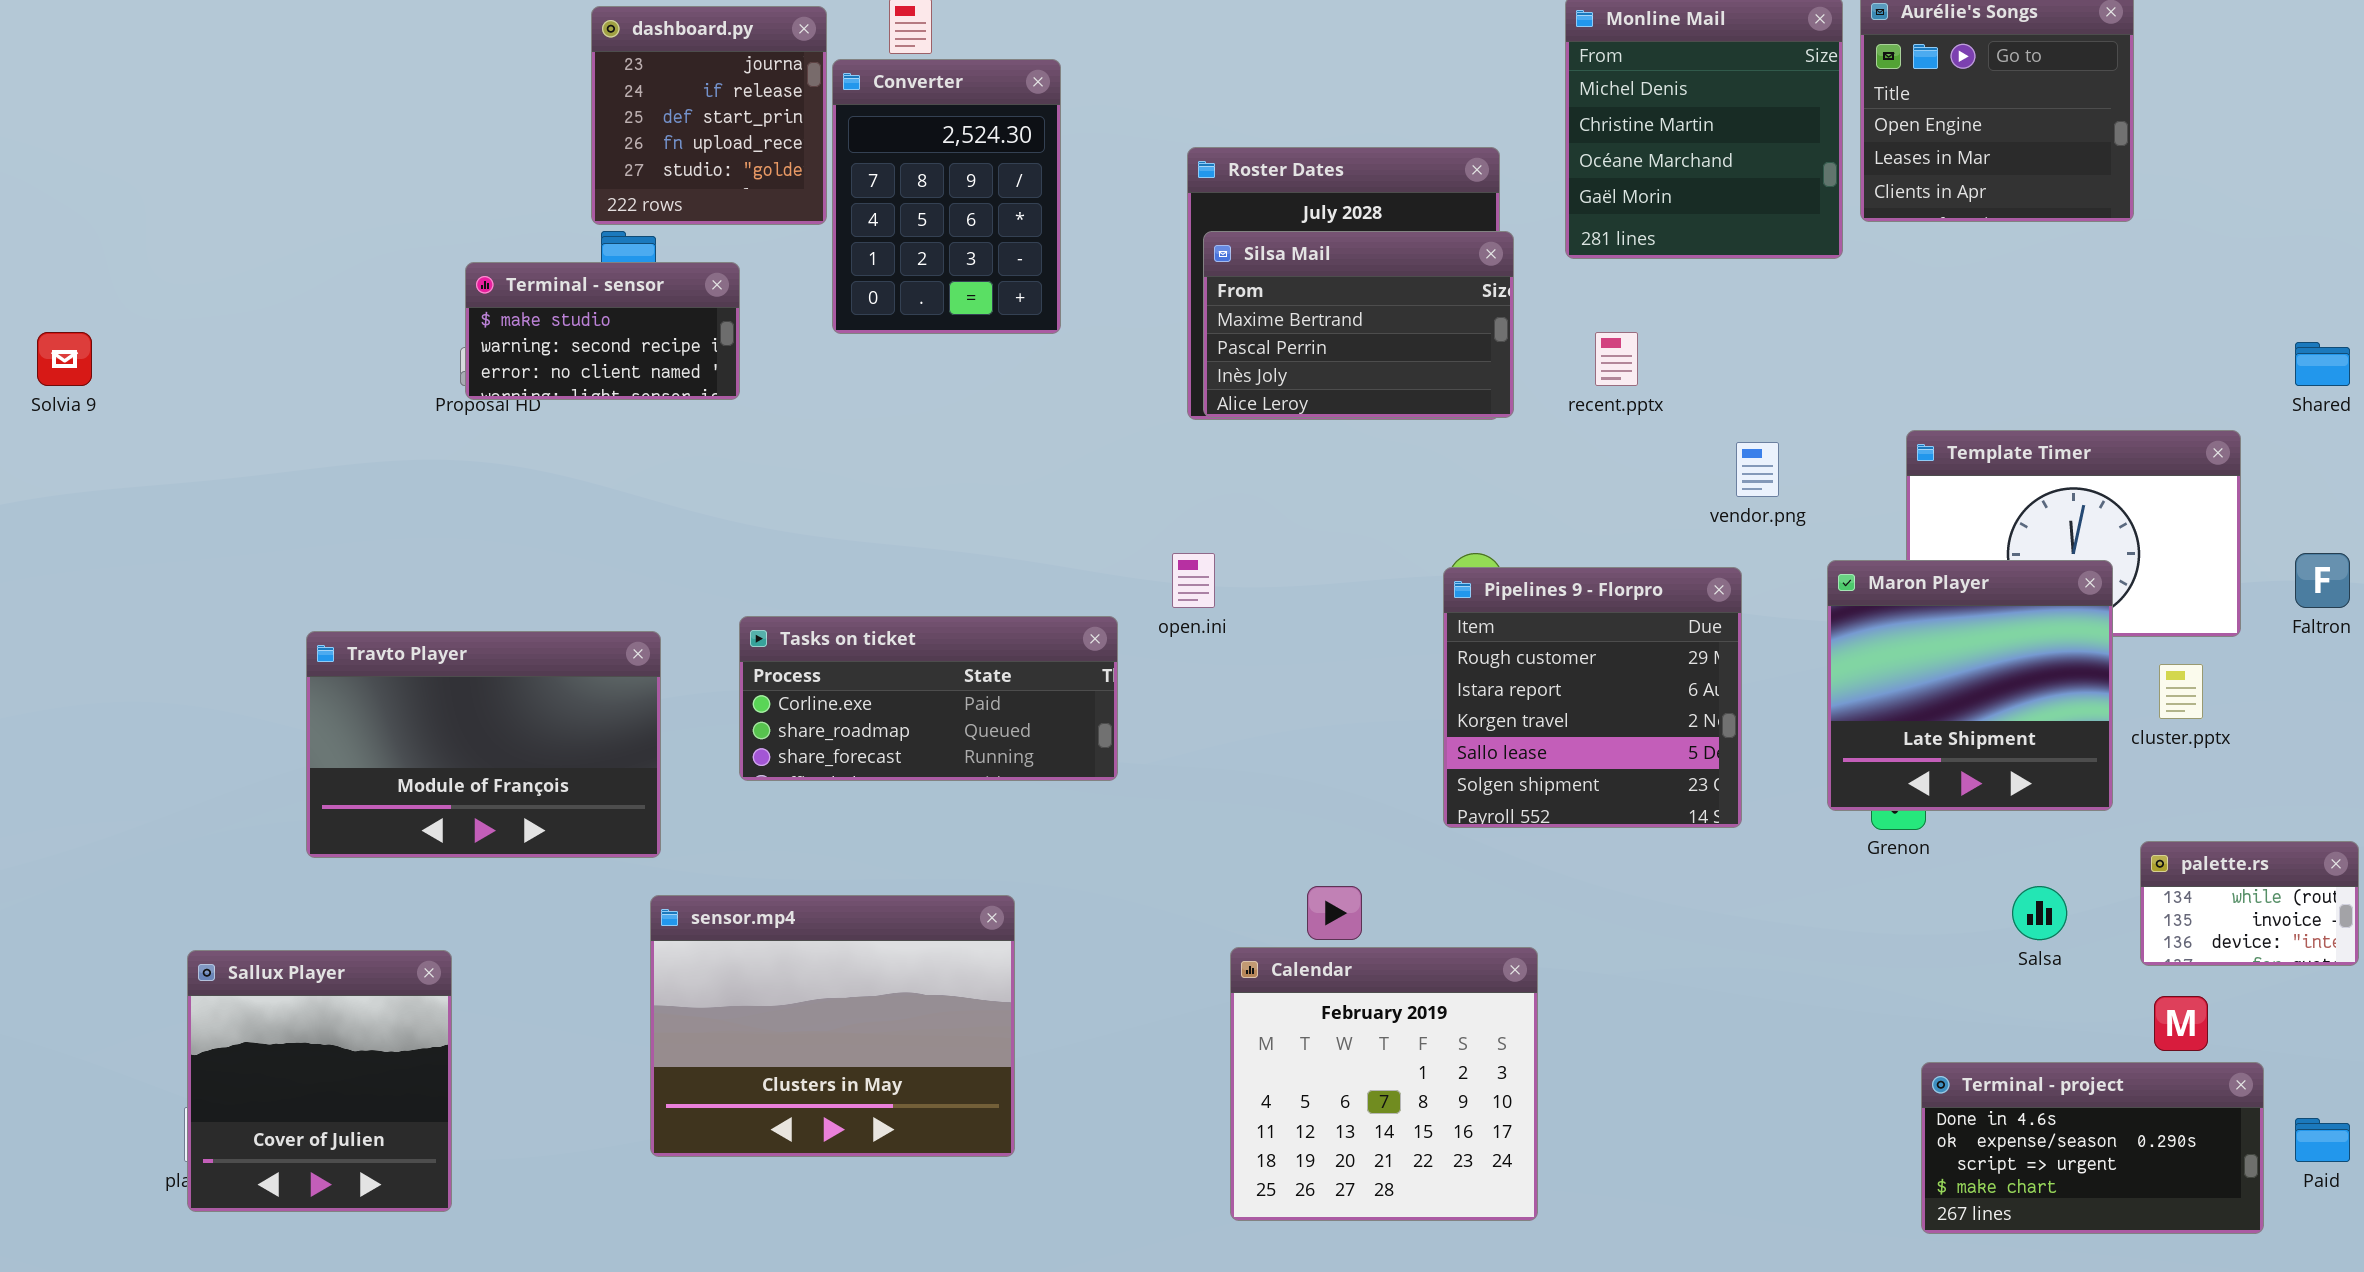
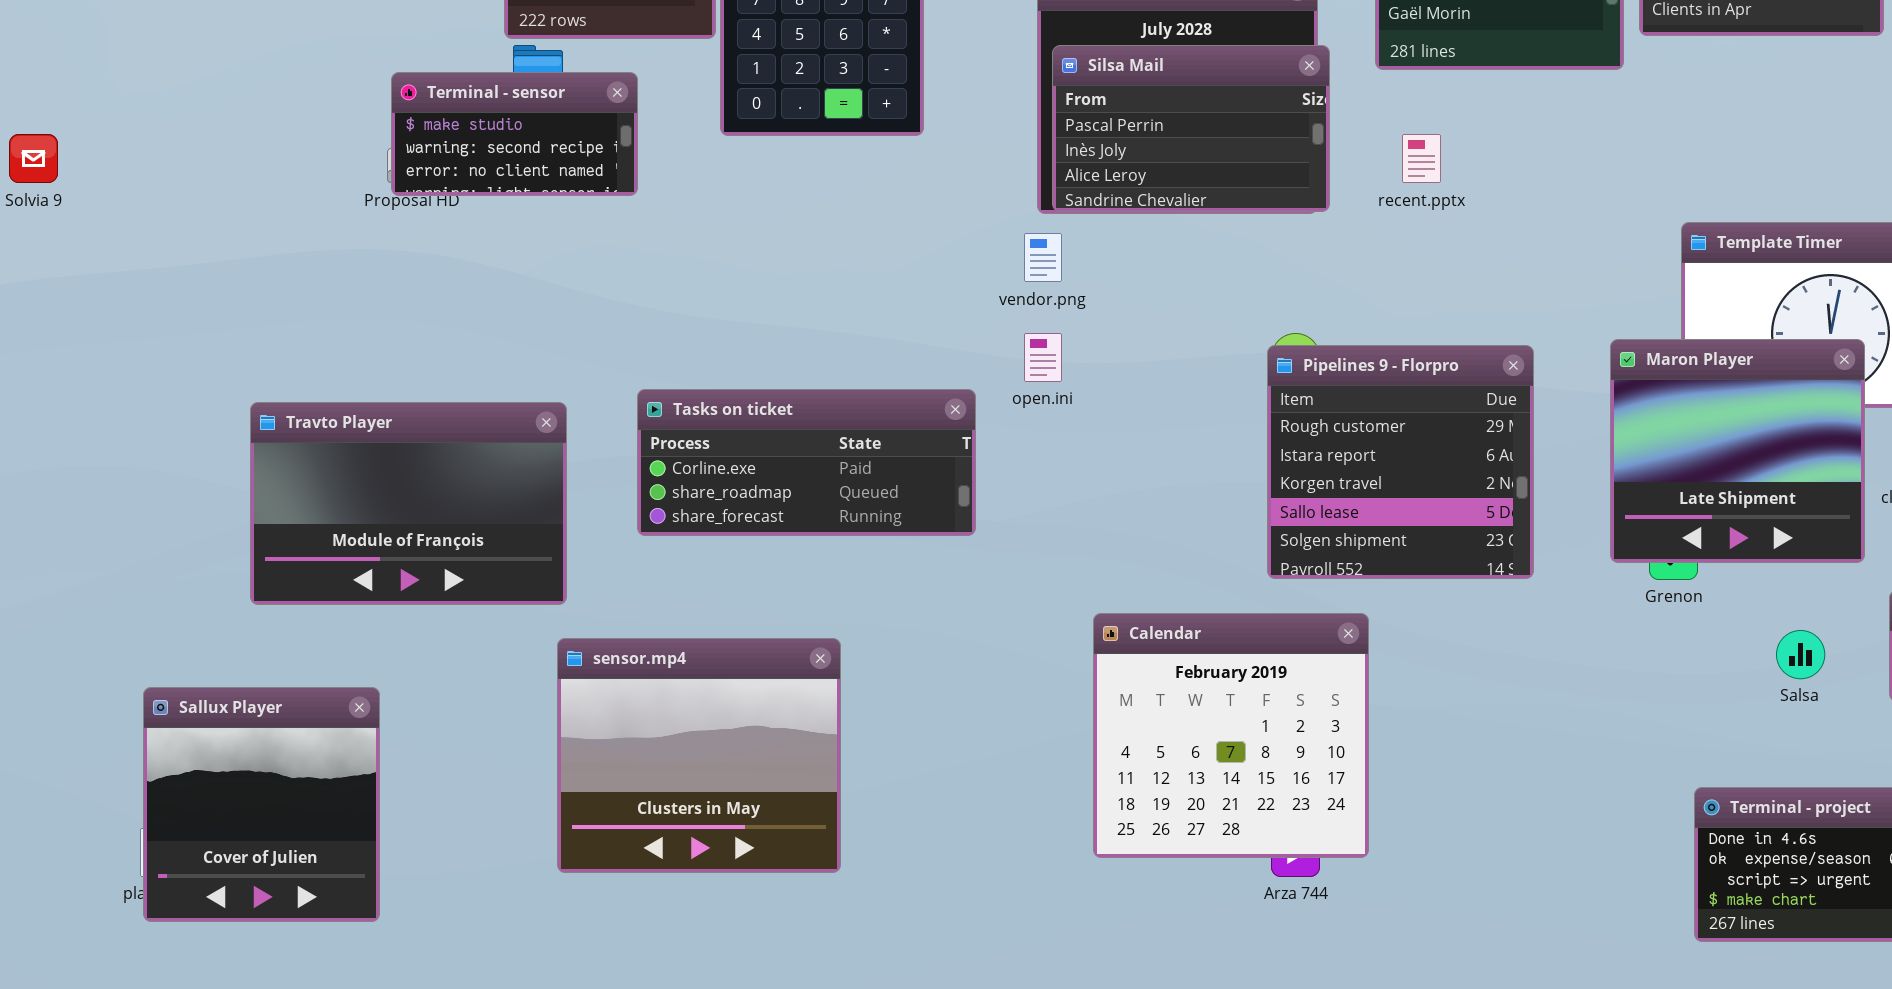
Silsa Mail: [1203,231,1514,418] -> [1052,45,1330,212], scrolled down 1 row
vendor.png: [1736,442,1779,497] -> [1024,233,1062,282], moved
sensor.mp4: [650,895,1015,1157] -> [557,638,841,873], resized
Calendar: [1230,947,1538,1221] -> [1093,613,1369,858], moved

